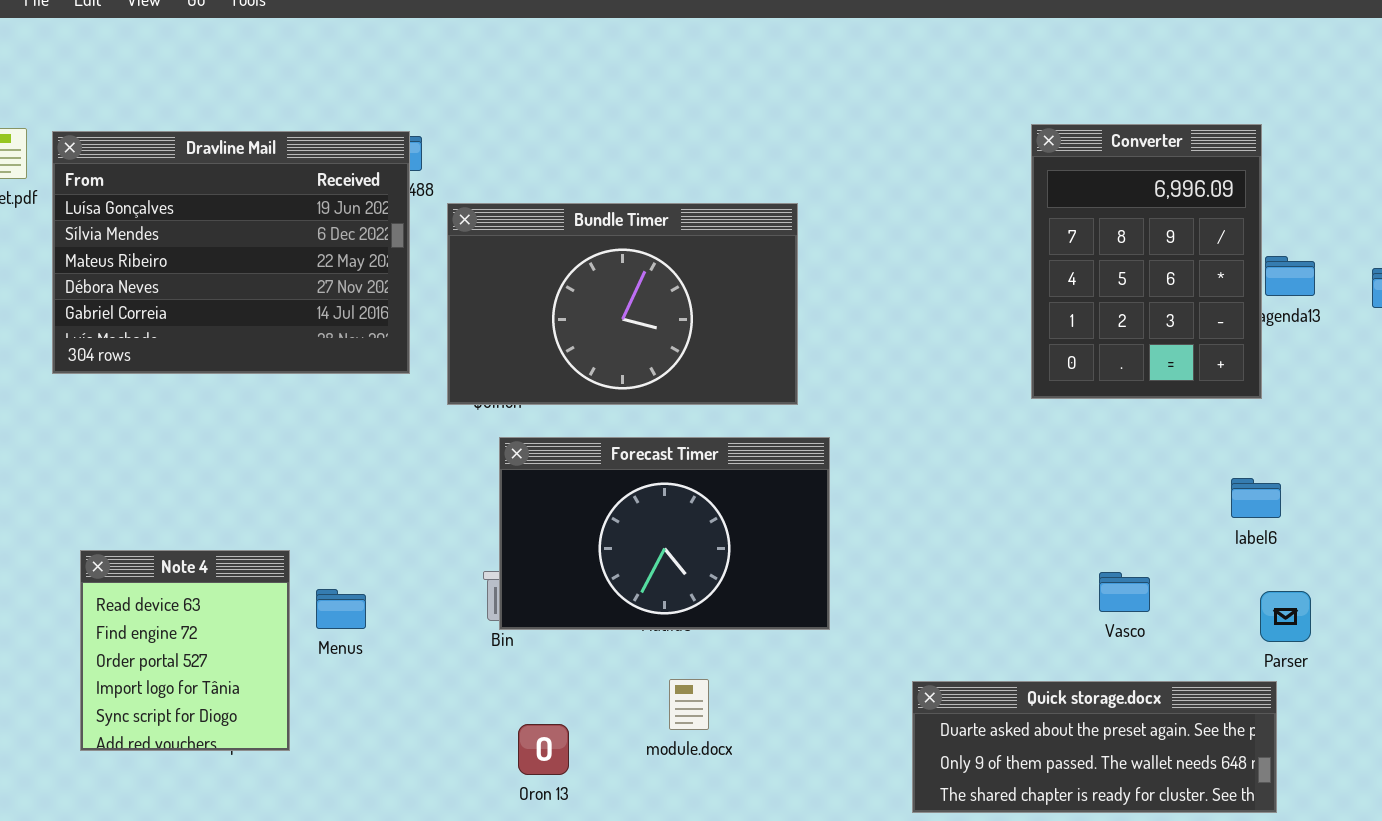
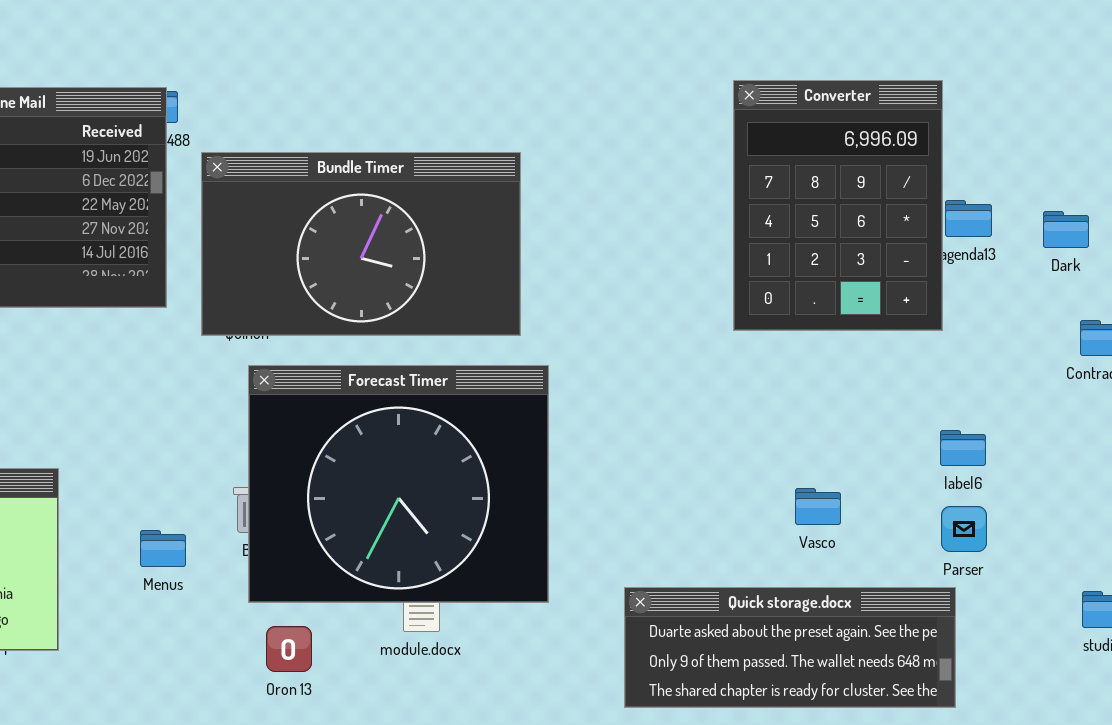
Forecast Timer: [499,437,830,630] -> [248,365,549,603], resized
label6: [1231,478,1281,518] -> [940,430,986,466], moved
Menus: [316,589,366,629] -> [140,530,186,567], moved

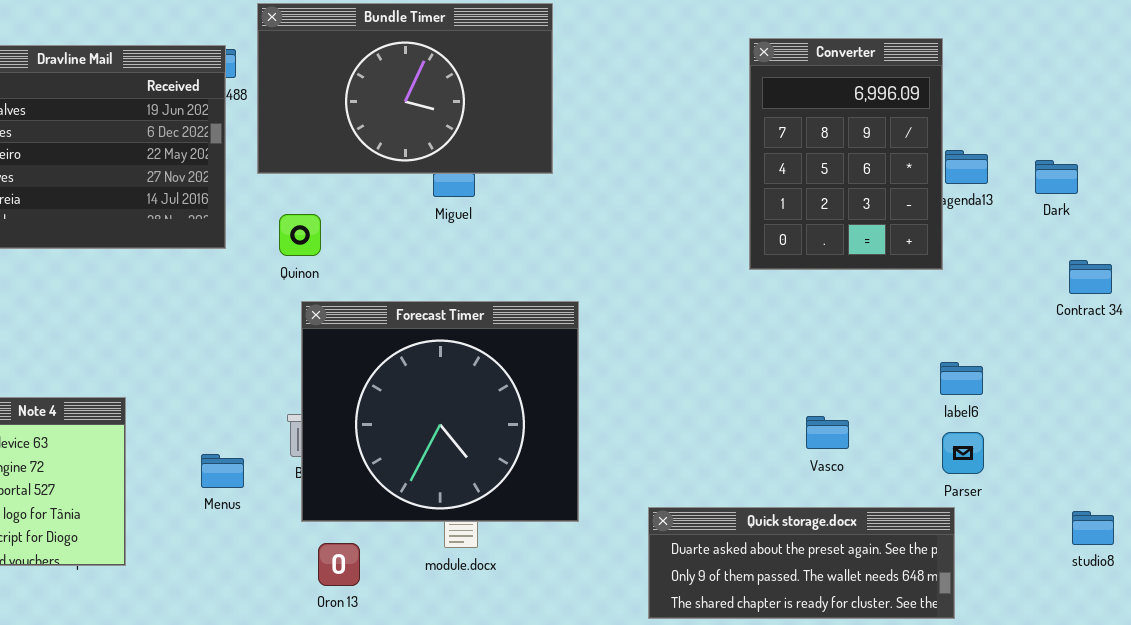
Bundle Timer: [201,152,521,336] -> [257,3,553,174], moved

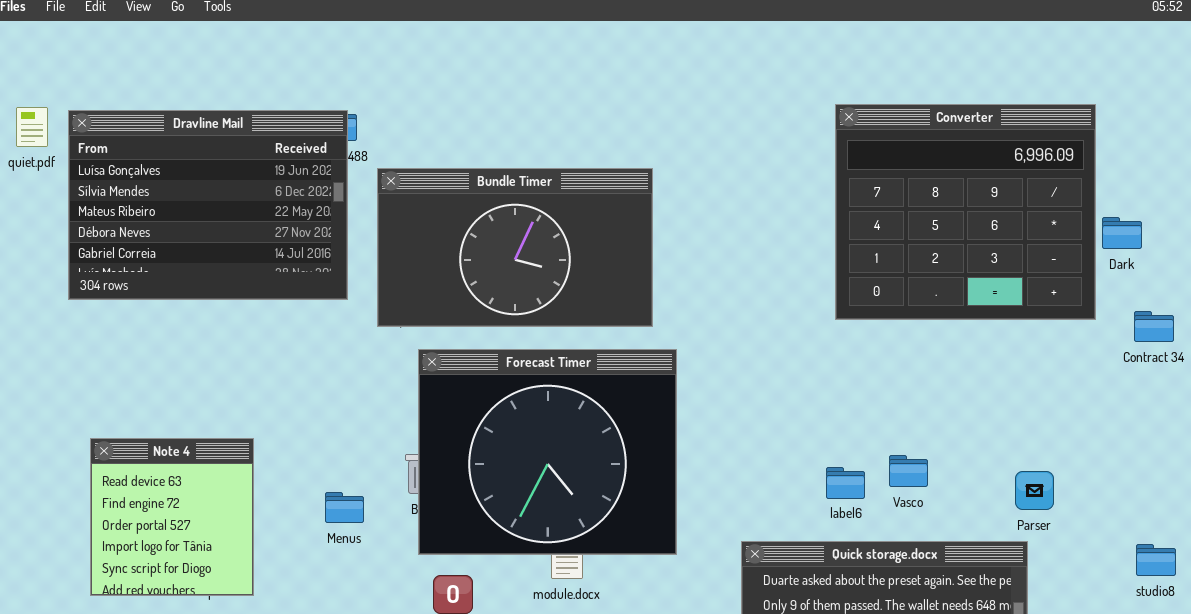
Bundle Timer: [257,3,553,174] -> [377,168,653,327], moved
Converter: [749,38,943,270] -> [835,104,1096,320], resized
label6: [940,362,983,395] -> [826,467,865,499], moved

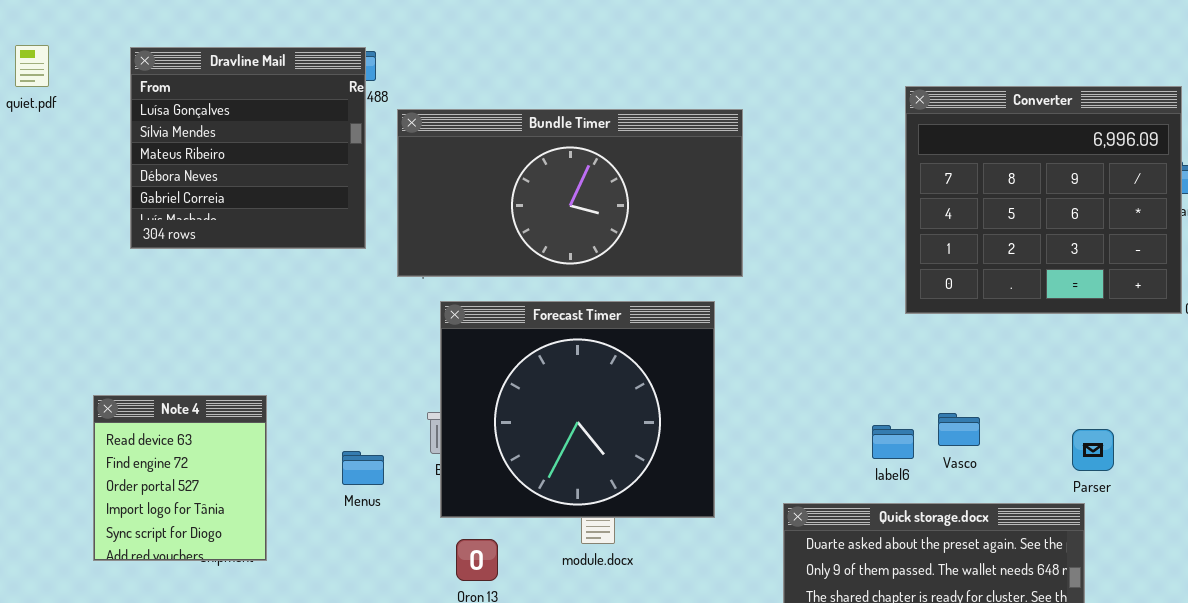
Converter: [835,104,1096,320] -> [905,86,1182,314], moved
Dravline Mail: [68,110,348,300] -> [130,47,366,249], resized
Bundle Timer: [377,168,653,327] -> [397,109,743,277], resized

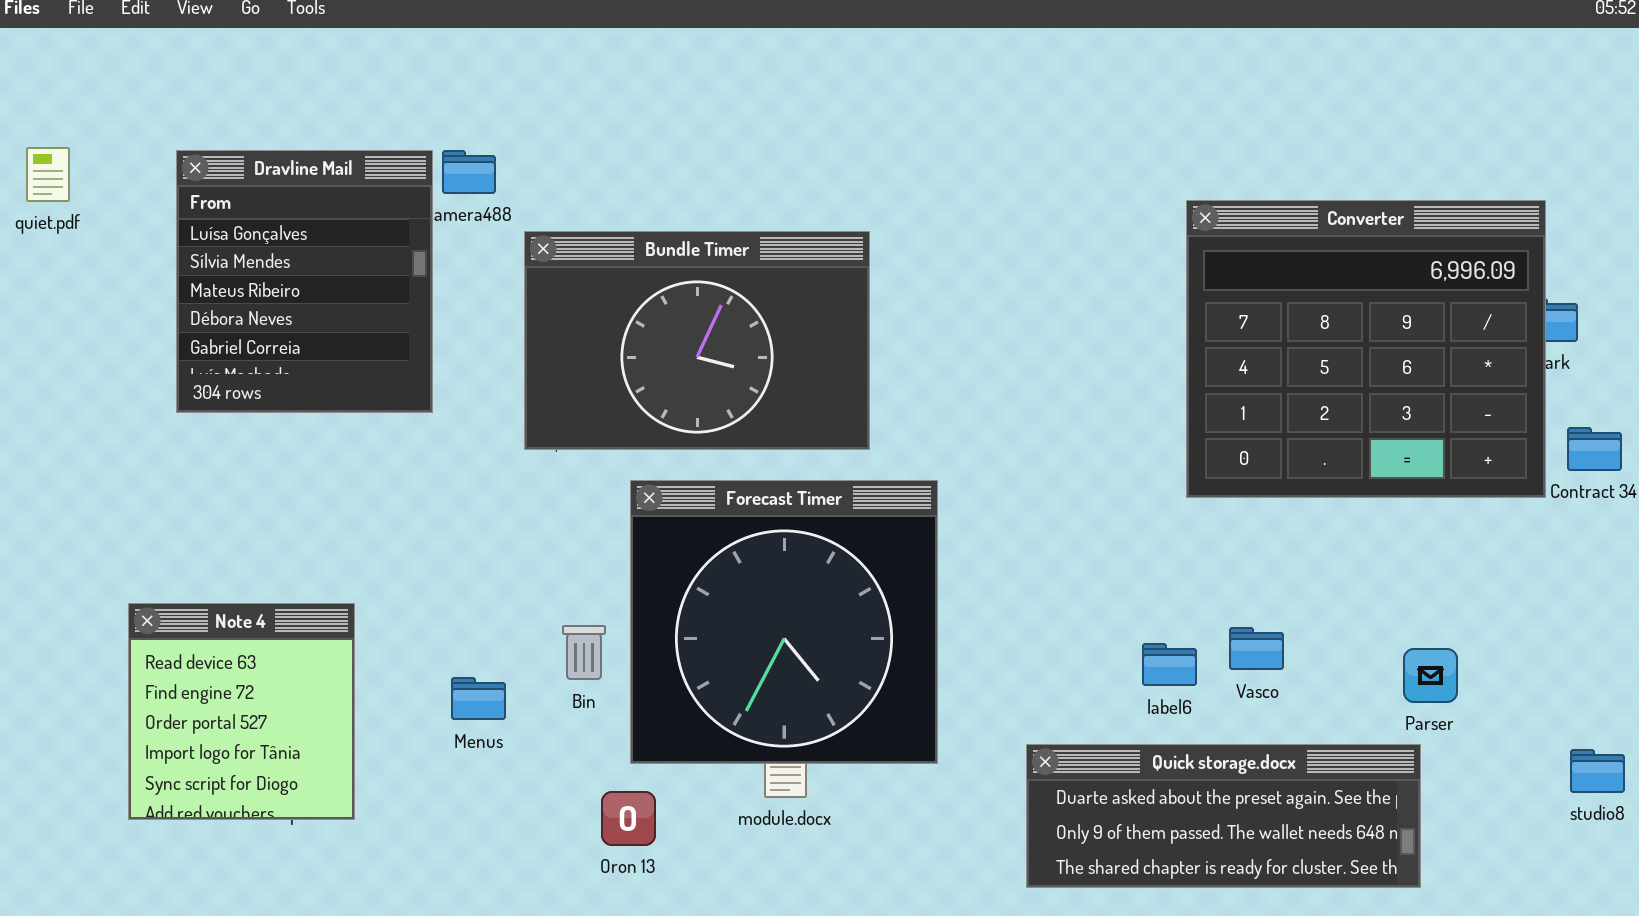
Dravline Mail: [130,47,366,249] -> [176,150,433,413], resized
Bundle Timer: [397,109,743,277] -> [524,231,870,450], resized
Forecast Timer: [440,301,715,518] -> [630,480,938,764], resized

